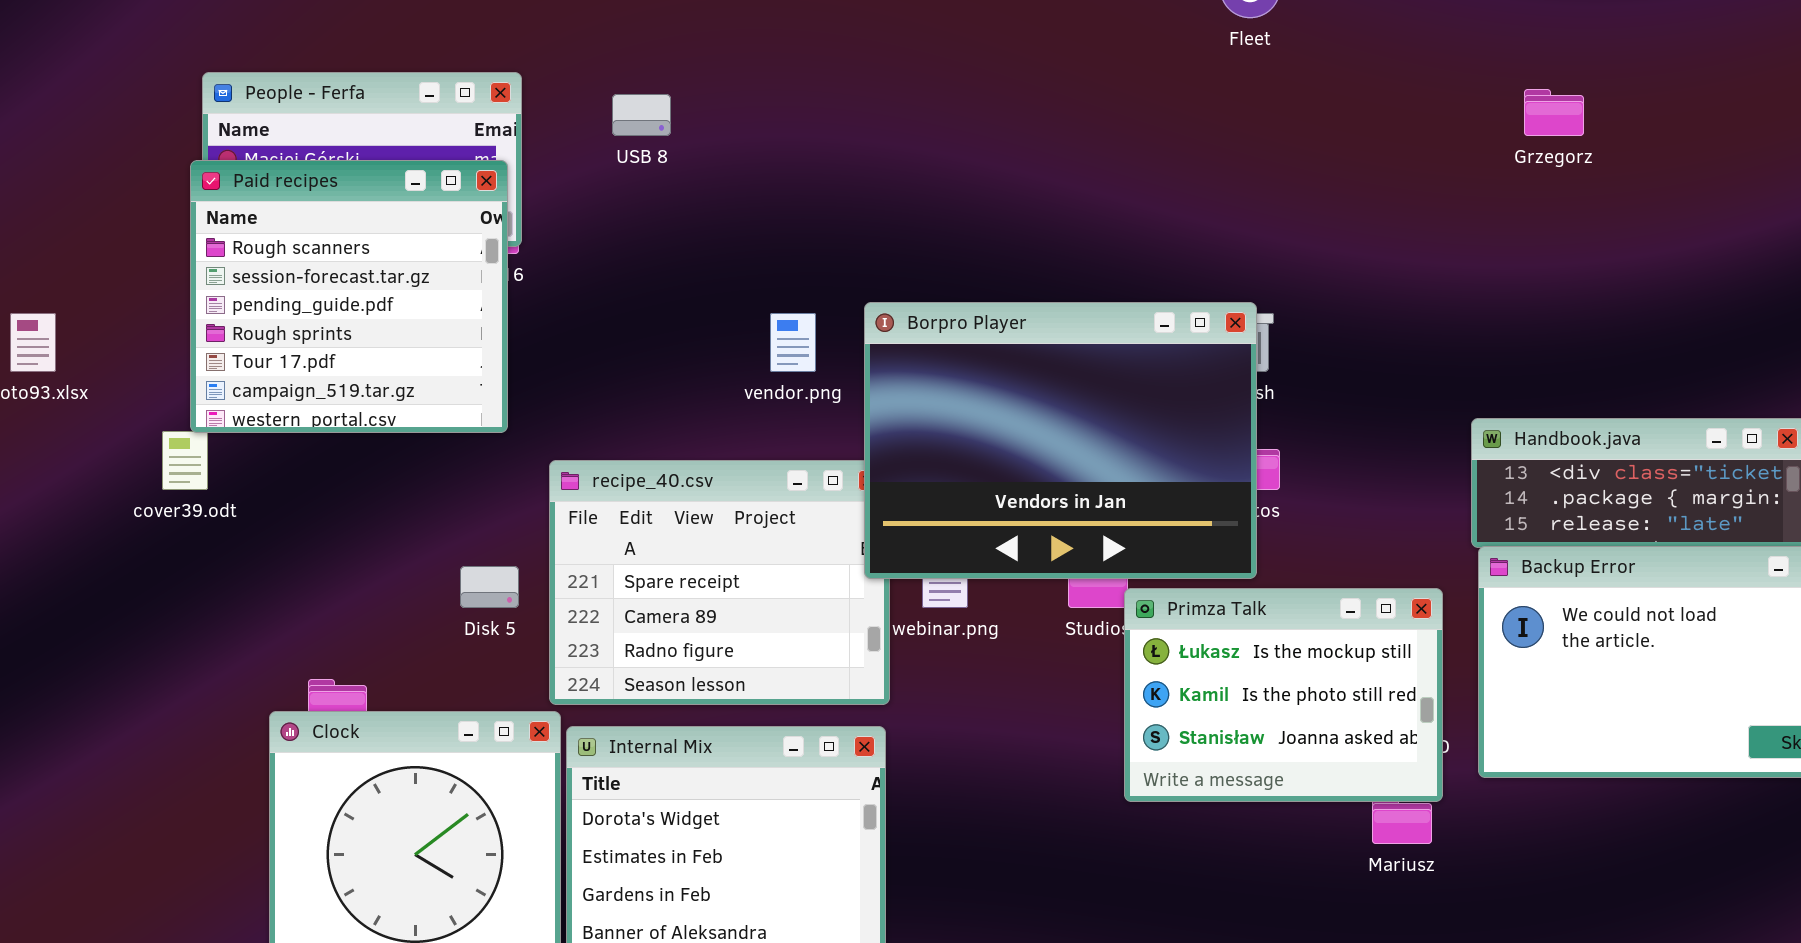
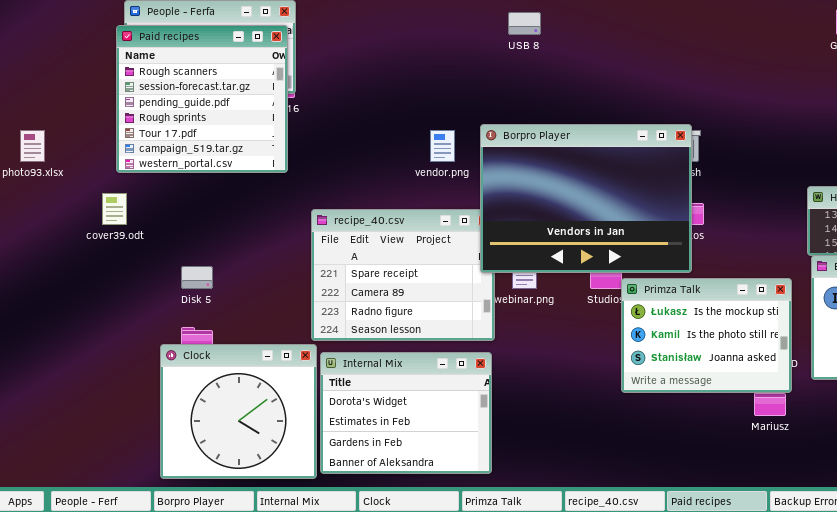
USB 8: [612,94,671,136] -> [508,12,541,35], moved
Paid recipes: [190,160,508,433] -> [116,25,288,173], moved
Disk 5: [460,566,519,608] -> [181,266,213,289], moved

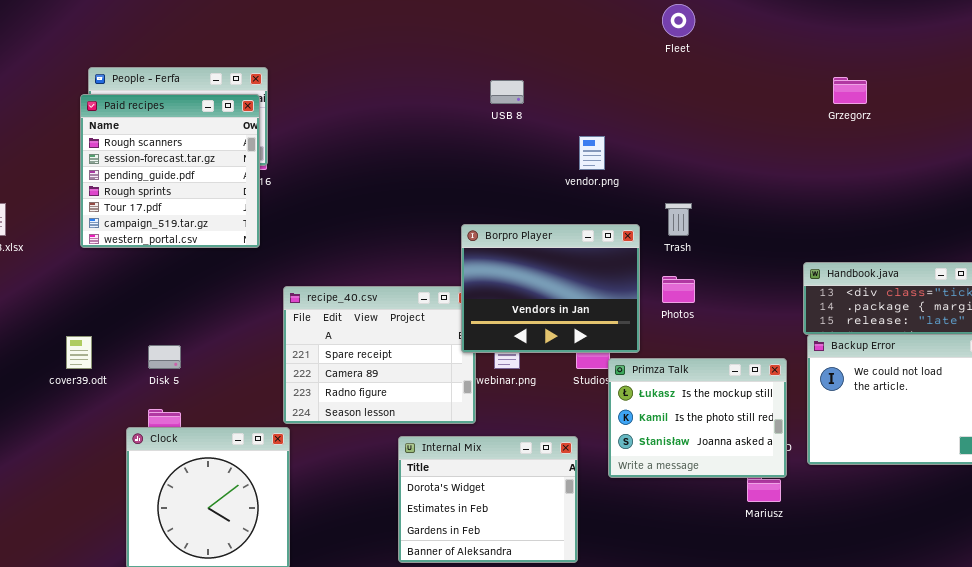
Borpro Player: [480,124,692,273] -> [461,224,640,353], resized
vendor.png: [430,130,455,162] -> [579,136,605,170], moved
cover39.odt: [102,193,127,225] -> [66,336,92,369], moved
Internal Mix: [320,352,492,474] -> [398,436,578,563], moved

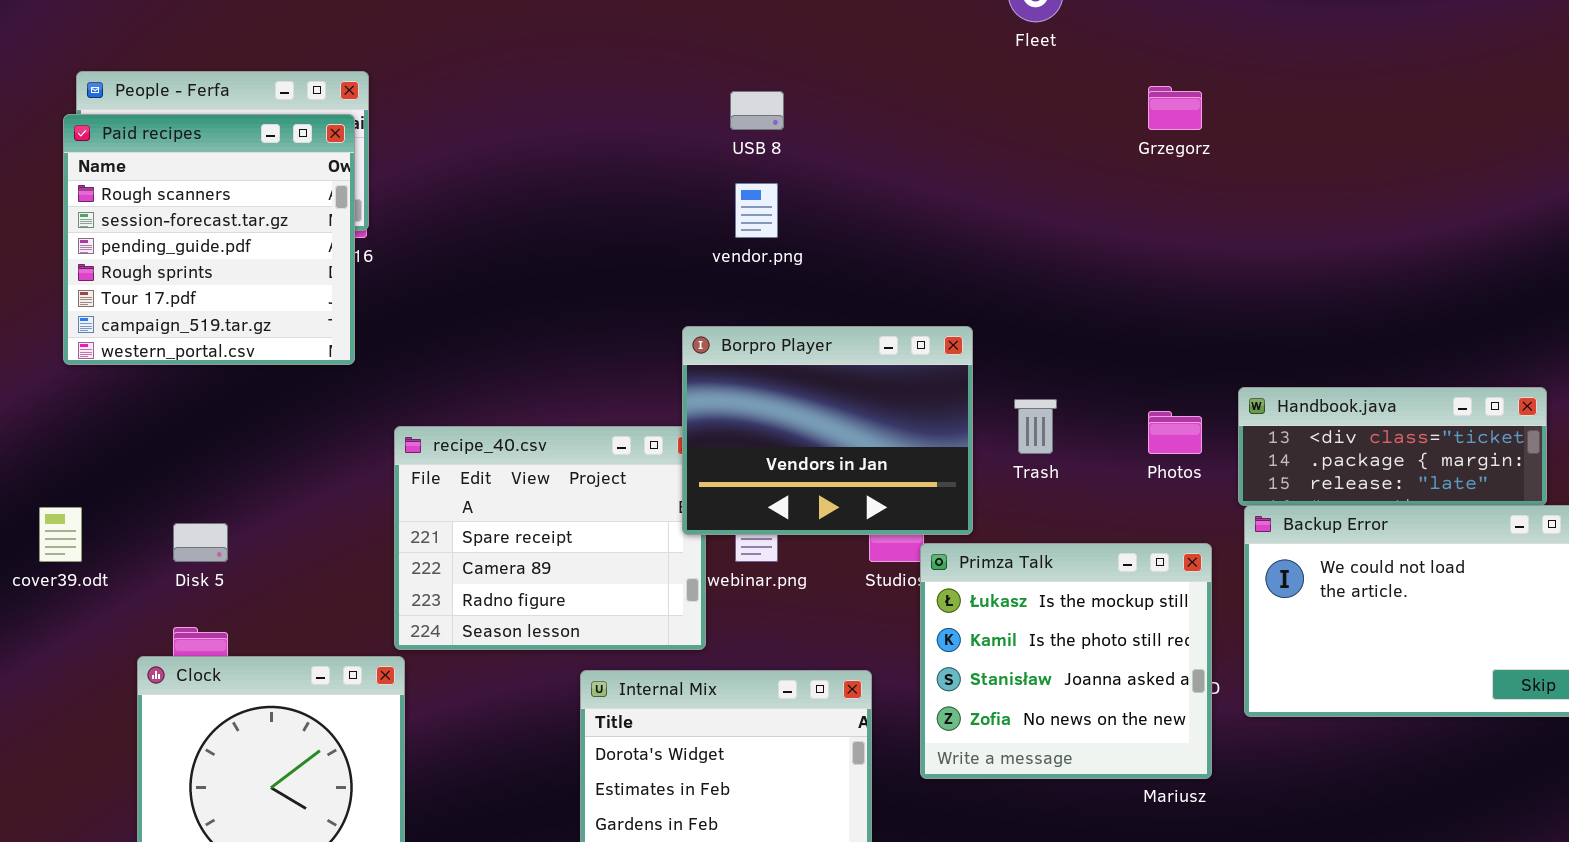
Grzegorz: [833,77,867,104] -> [1148,86,1202,130], moved
vendor.png: [579,136,605,170] -> [735,183,778,238], moved
Trash: [665,203,692,236] -> [1014,399,1057,454], moved
Photos: [662,276,695,303] -> [1148,411,1202,454], moved
Primza Talk: [608,358,787,478] -> [920,543,1212,779], resized

